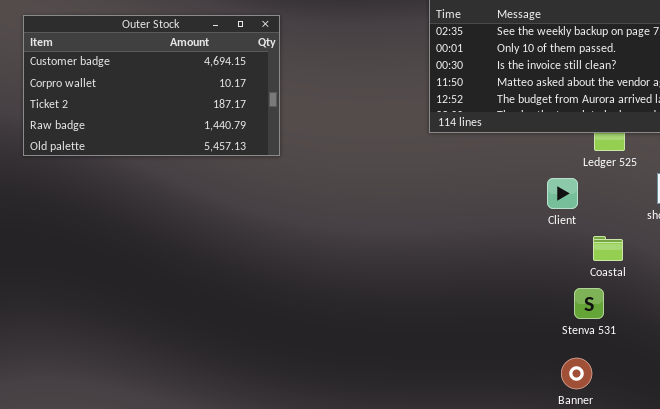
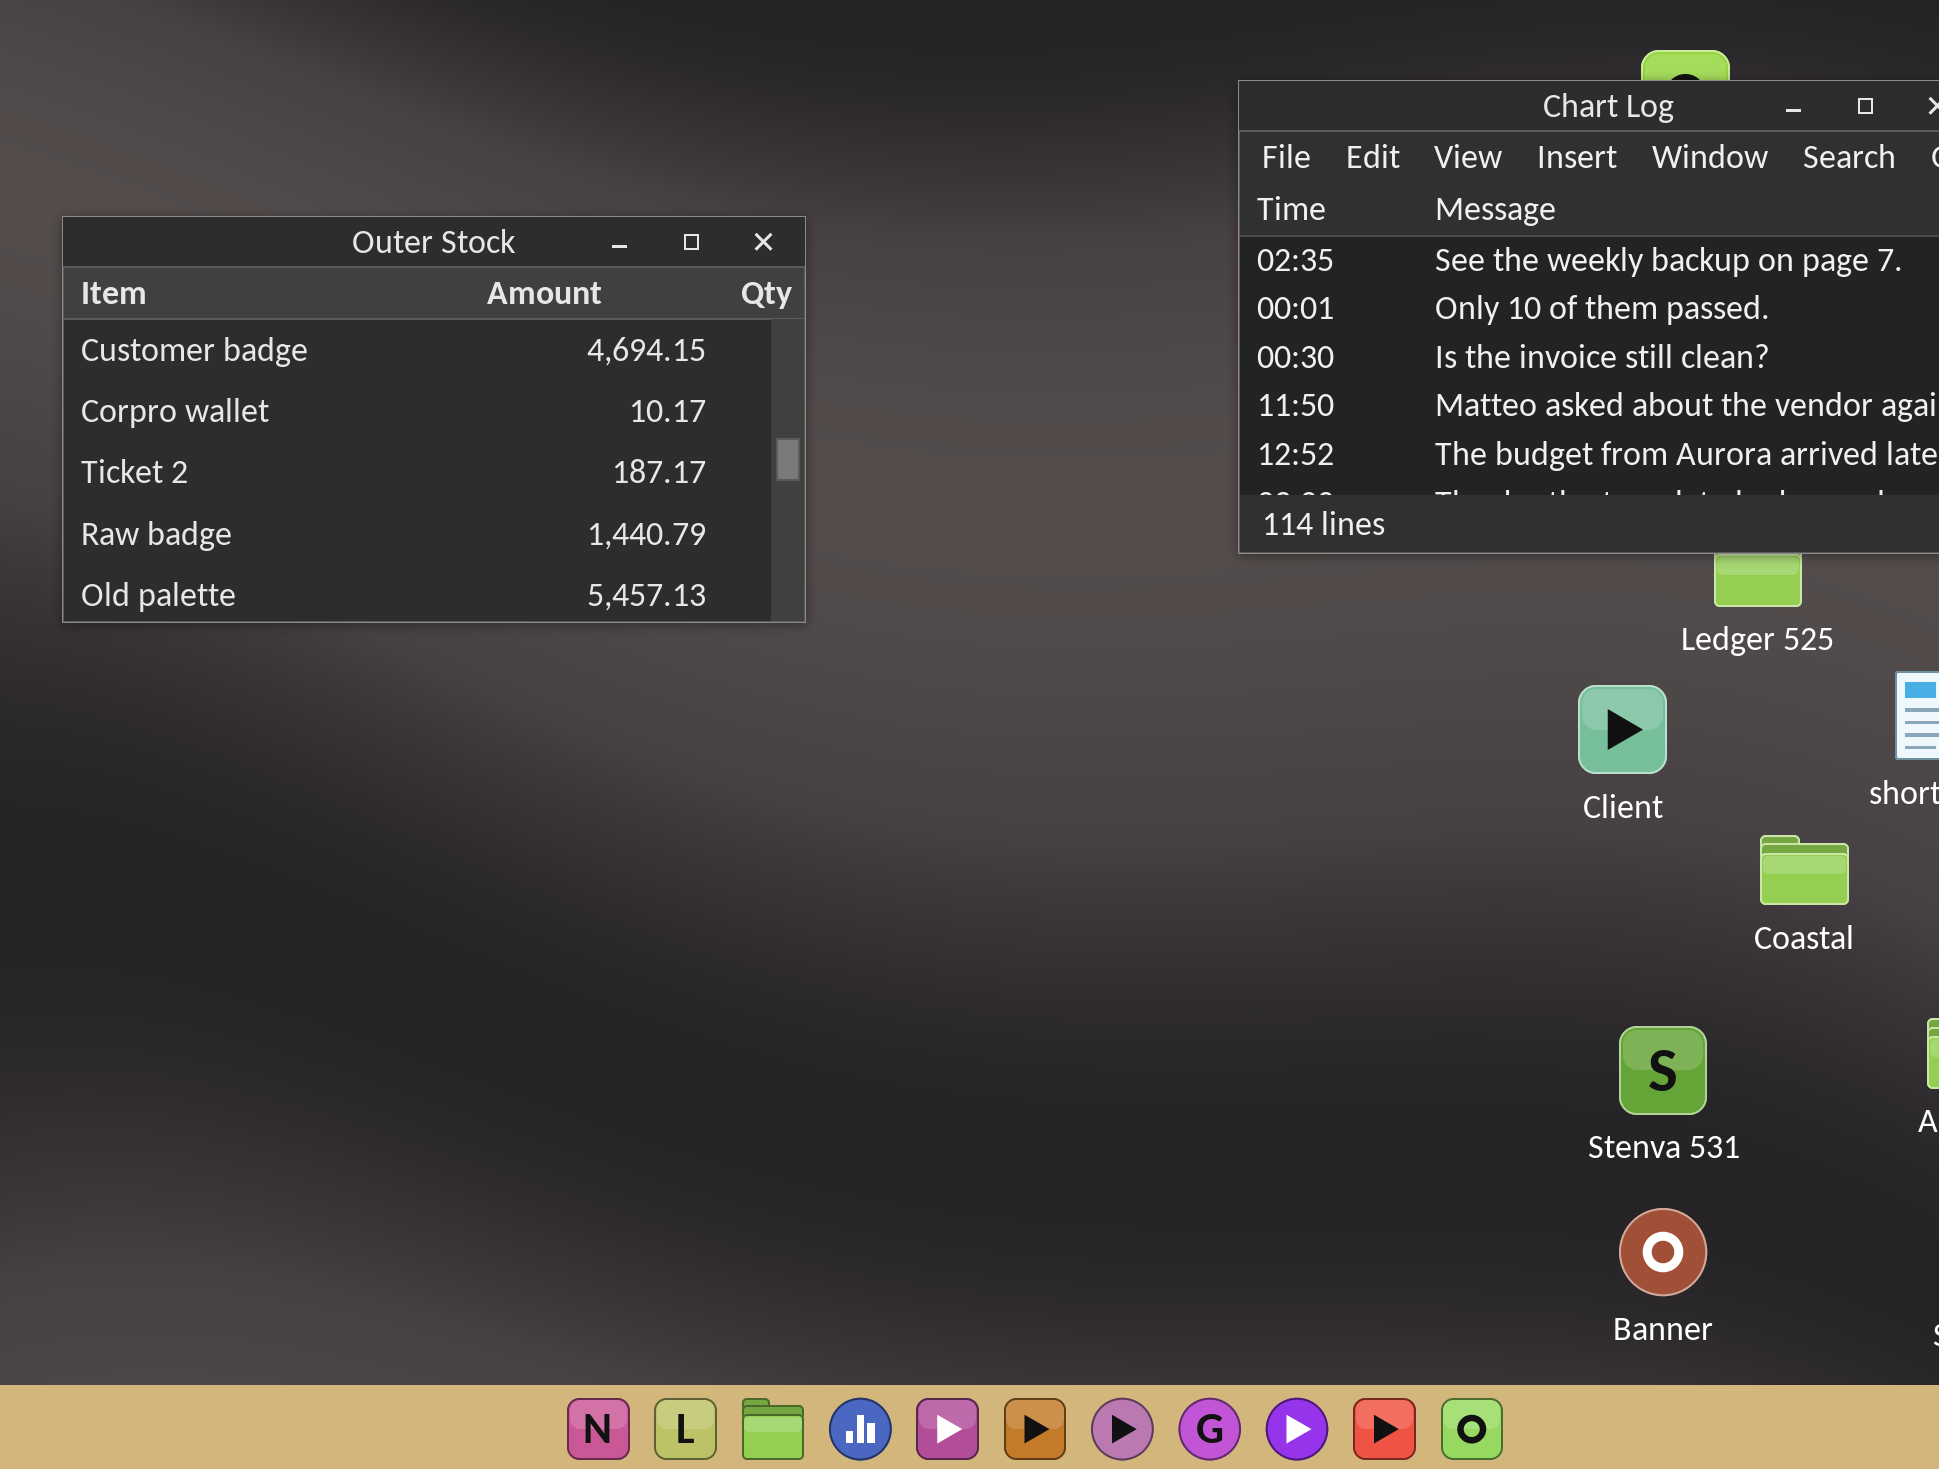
Coastal: [593,236,623,261] -> [1760,835,1849,905], moved
Stenva 531: [574,288,604,319] -> [1619,1026,1707,1115], moved

